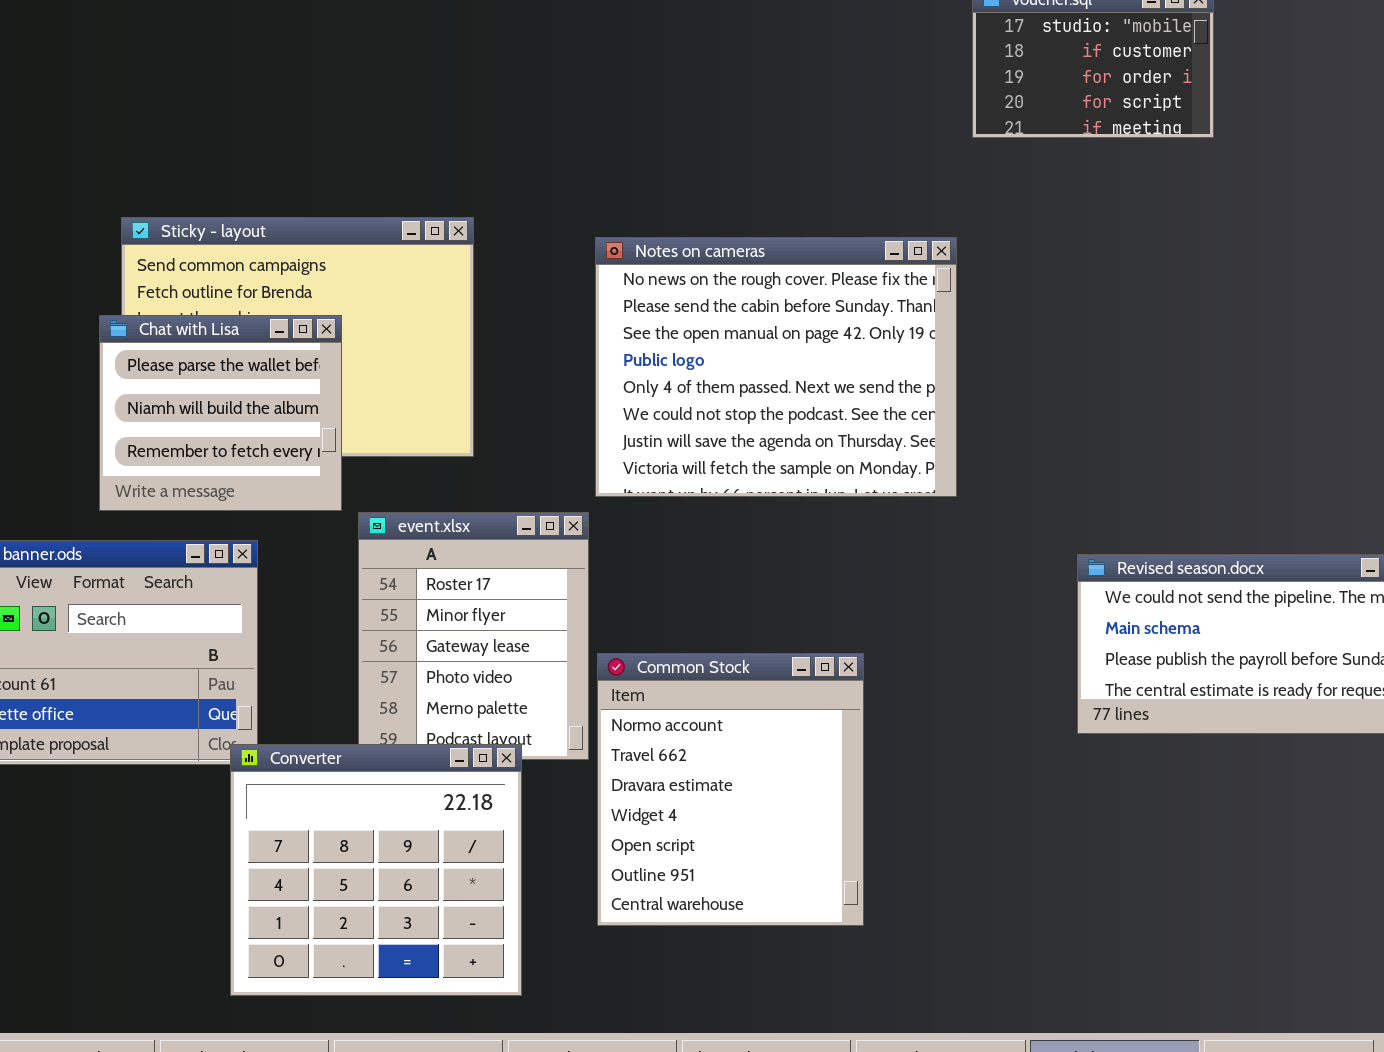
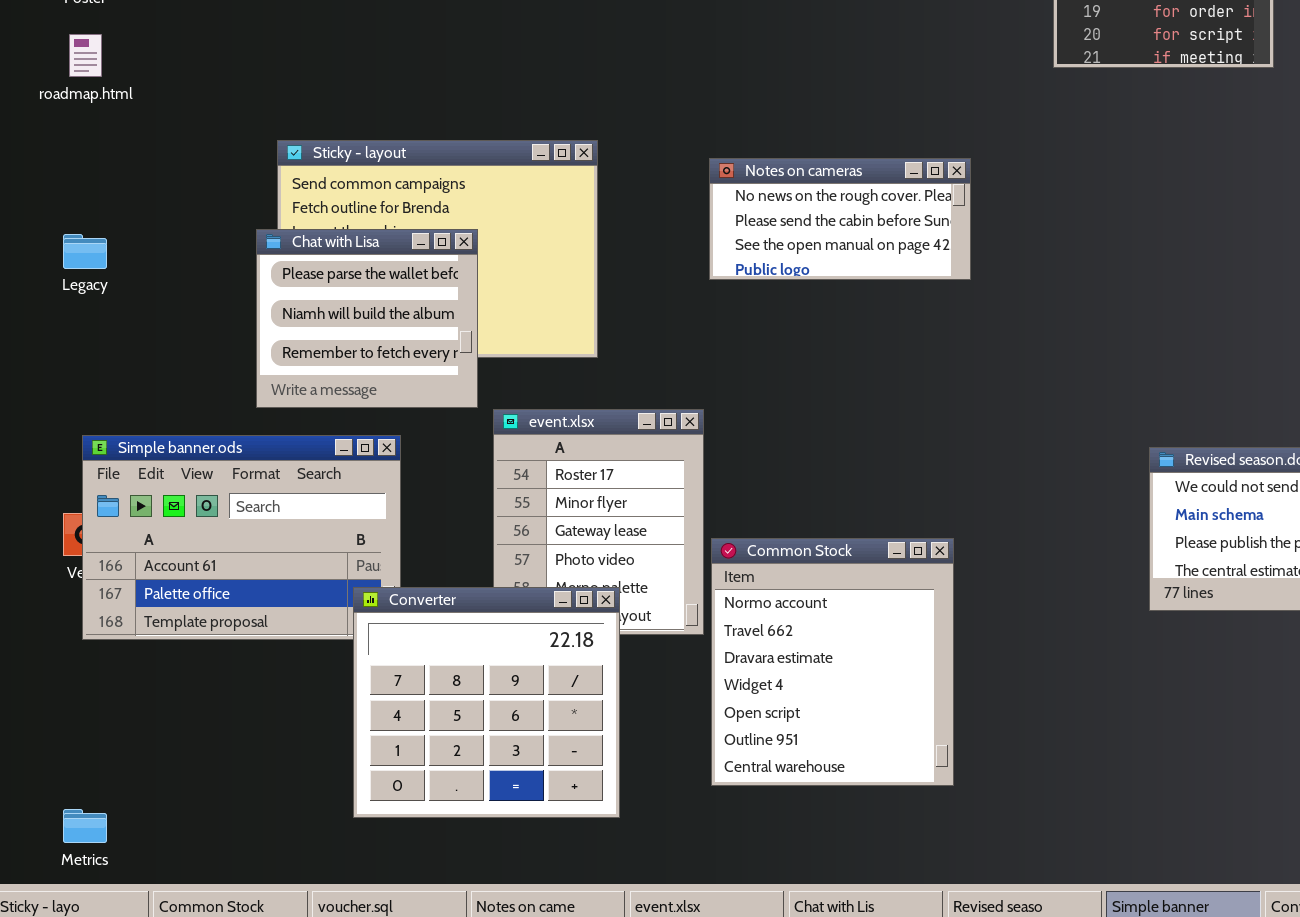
Notes on cameras: [595,237,957,497] -> [709,158,971,280], resized
Converter: [230,744,522,996] -> [353,587,620,818], moved

